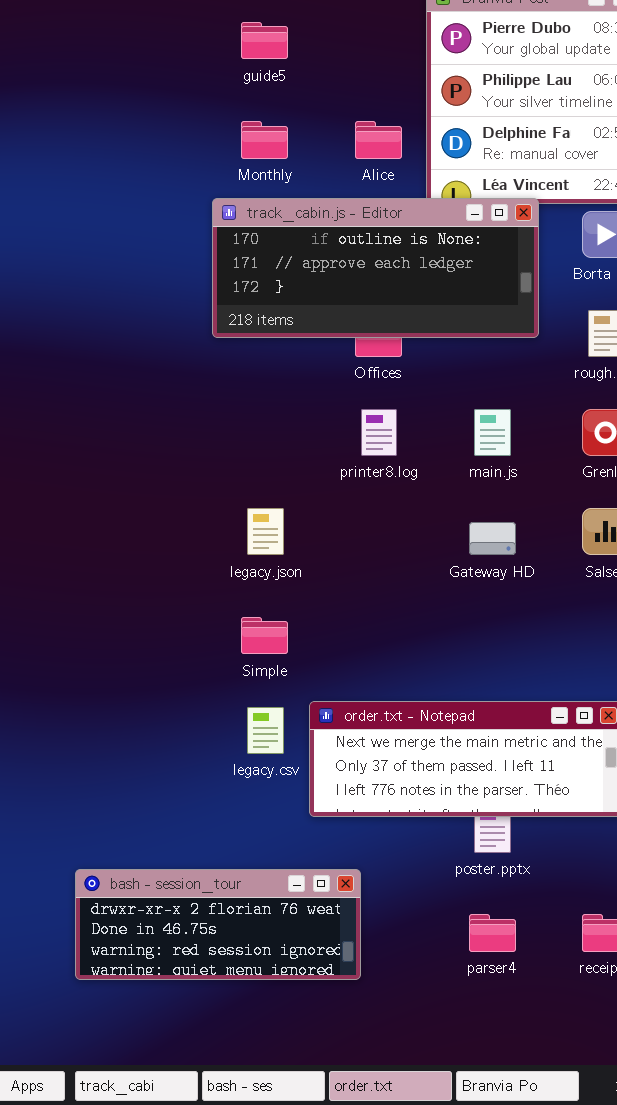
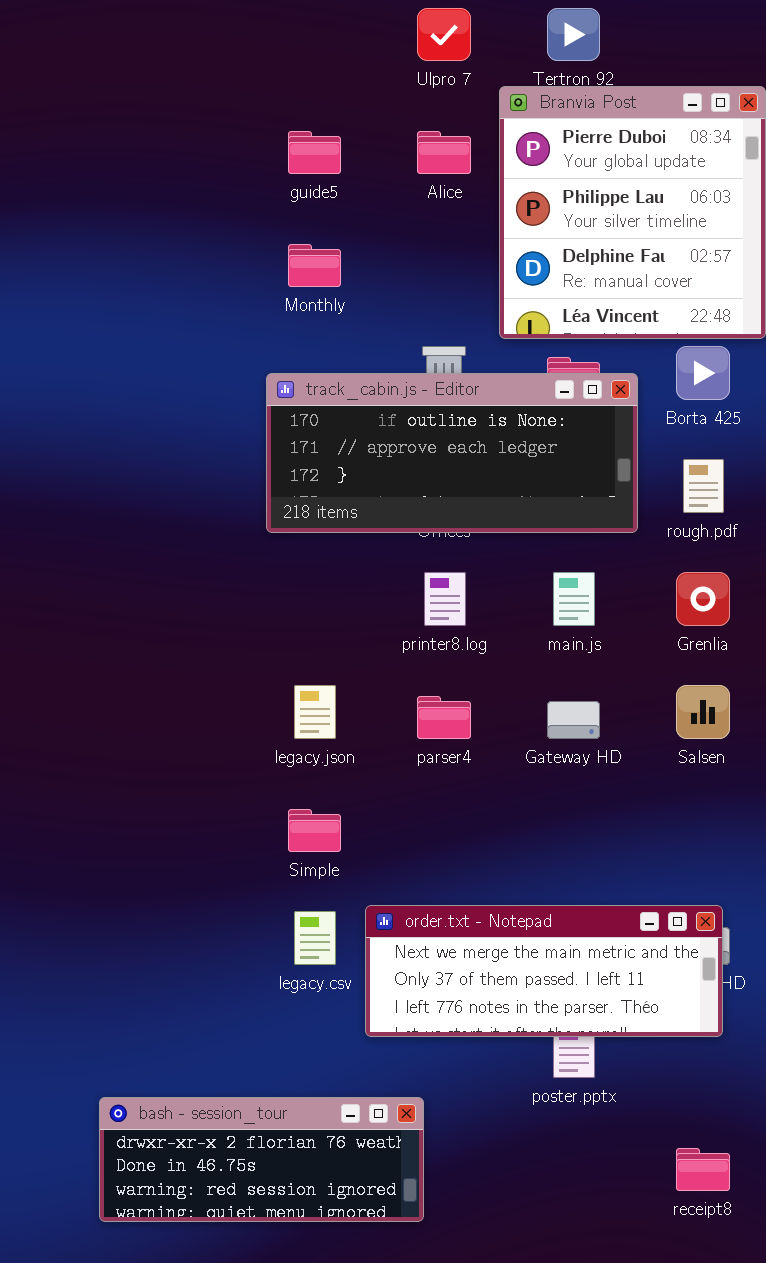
Alice: [355,121,402,159] -> [417,131,471,174], moved
track_cabin.js - Editor: [212,198,539,338] -> [266,373,638,533], moved
parser4: [469,914,516,952] -> [417,696,471,739], moved

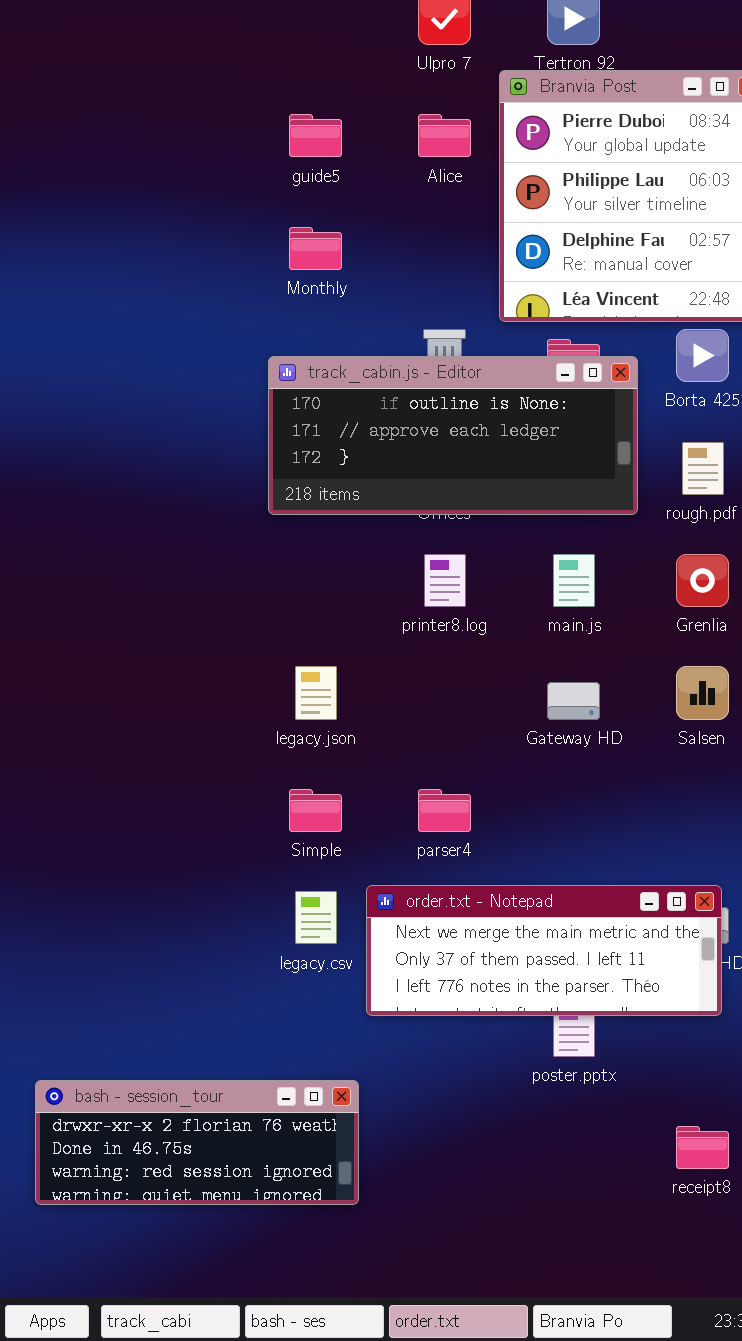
parser4: [417,696,471,739] -> [418,789,471,832], moved
bash - session_tour: [99,1097,424,1222] -> [35,1080,359,1205], moved

